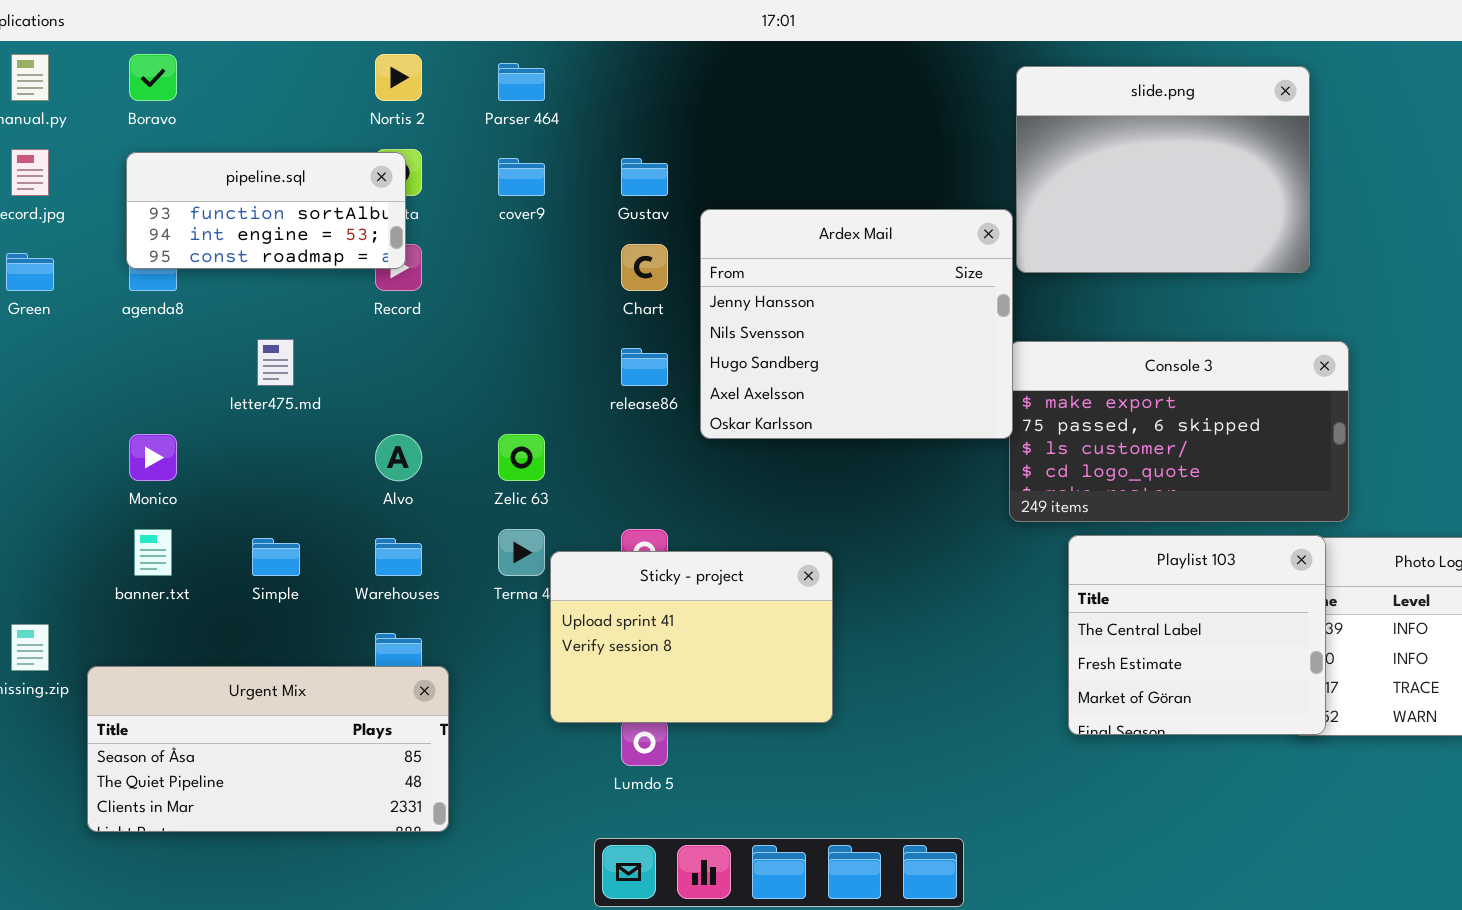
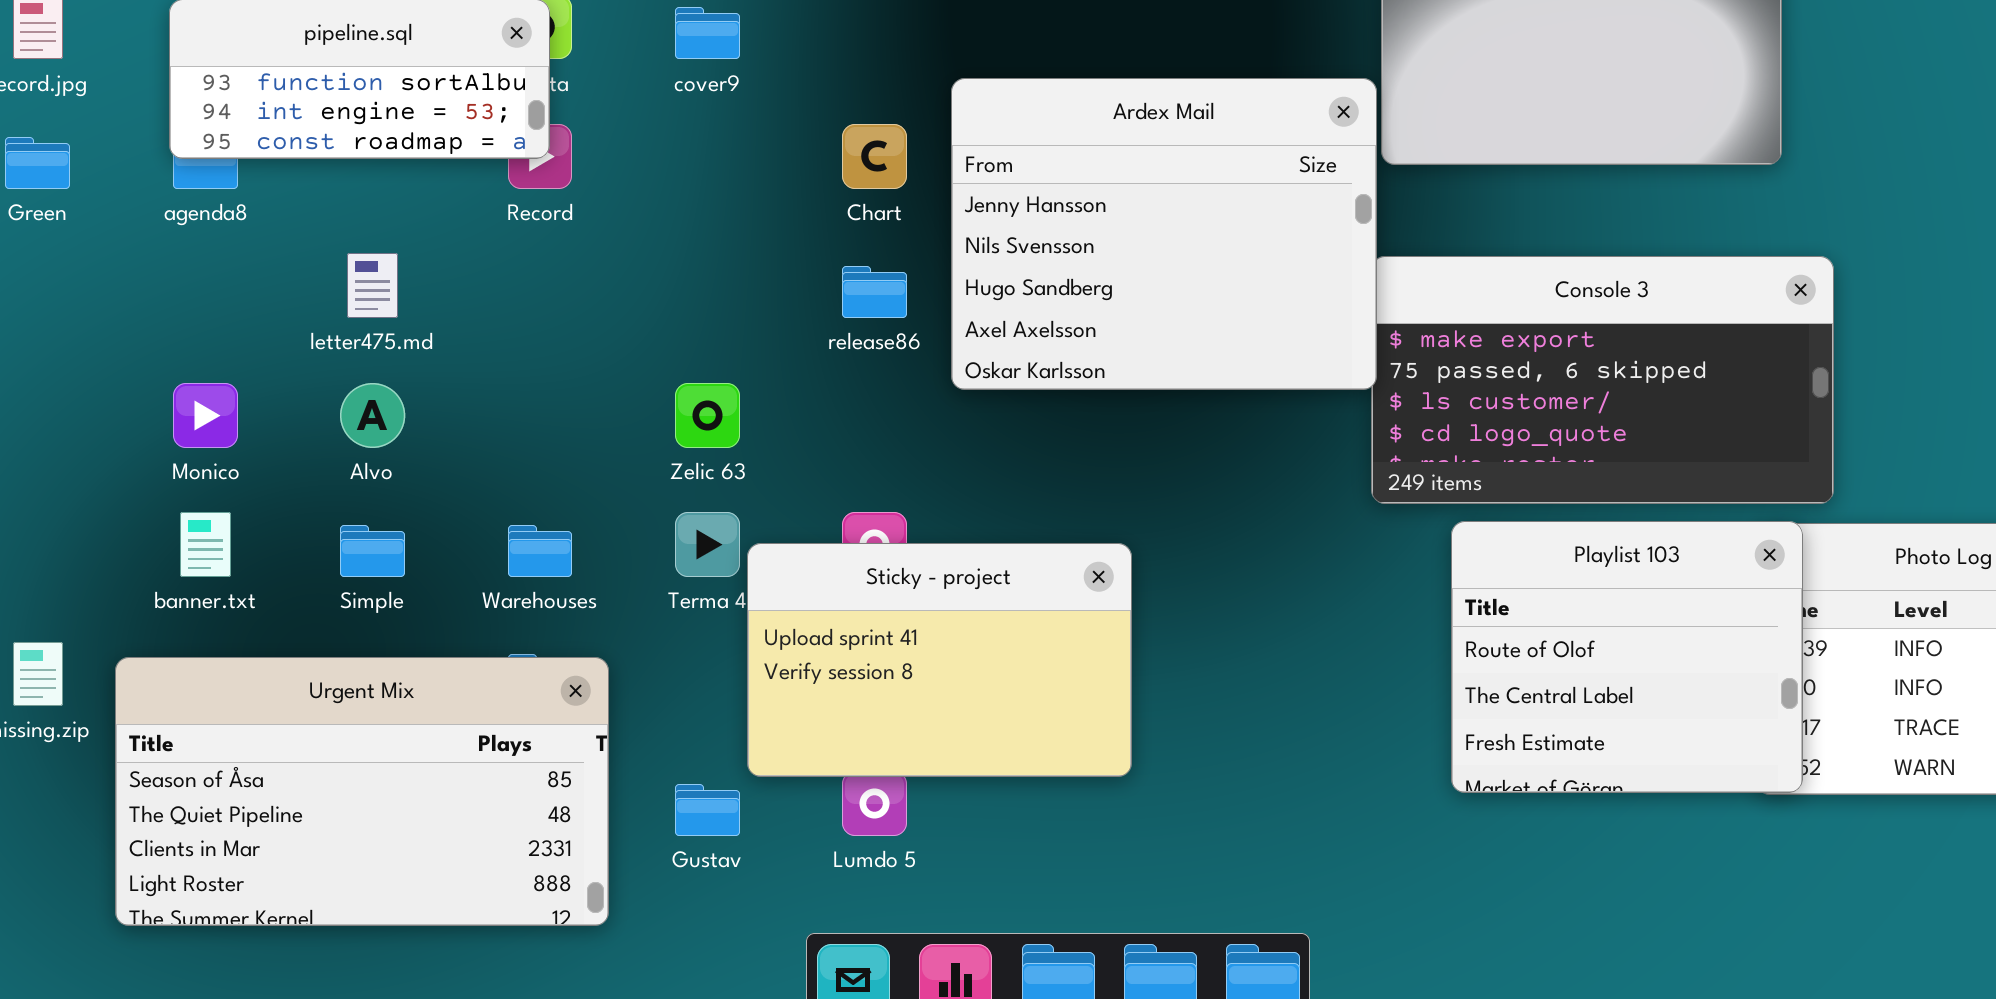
Gustav: [621,158,668,196] -> [675,784,740,836], moved
Alvo: [375,434,422,481] -> [340,383,405,448], moved
Playlist 103: [1068,535,1326,735] -> [1451,521,1803,793], scrolled up 1 row
Urgent Mix: [87,666,449,832] -> [115,657,609,926], resized

